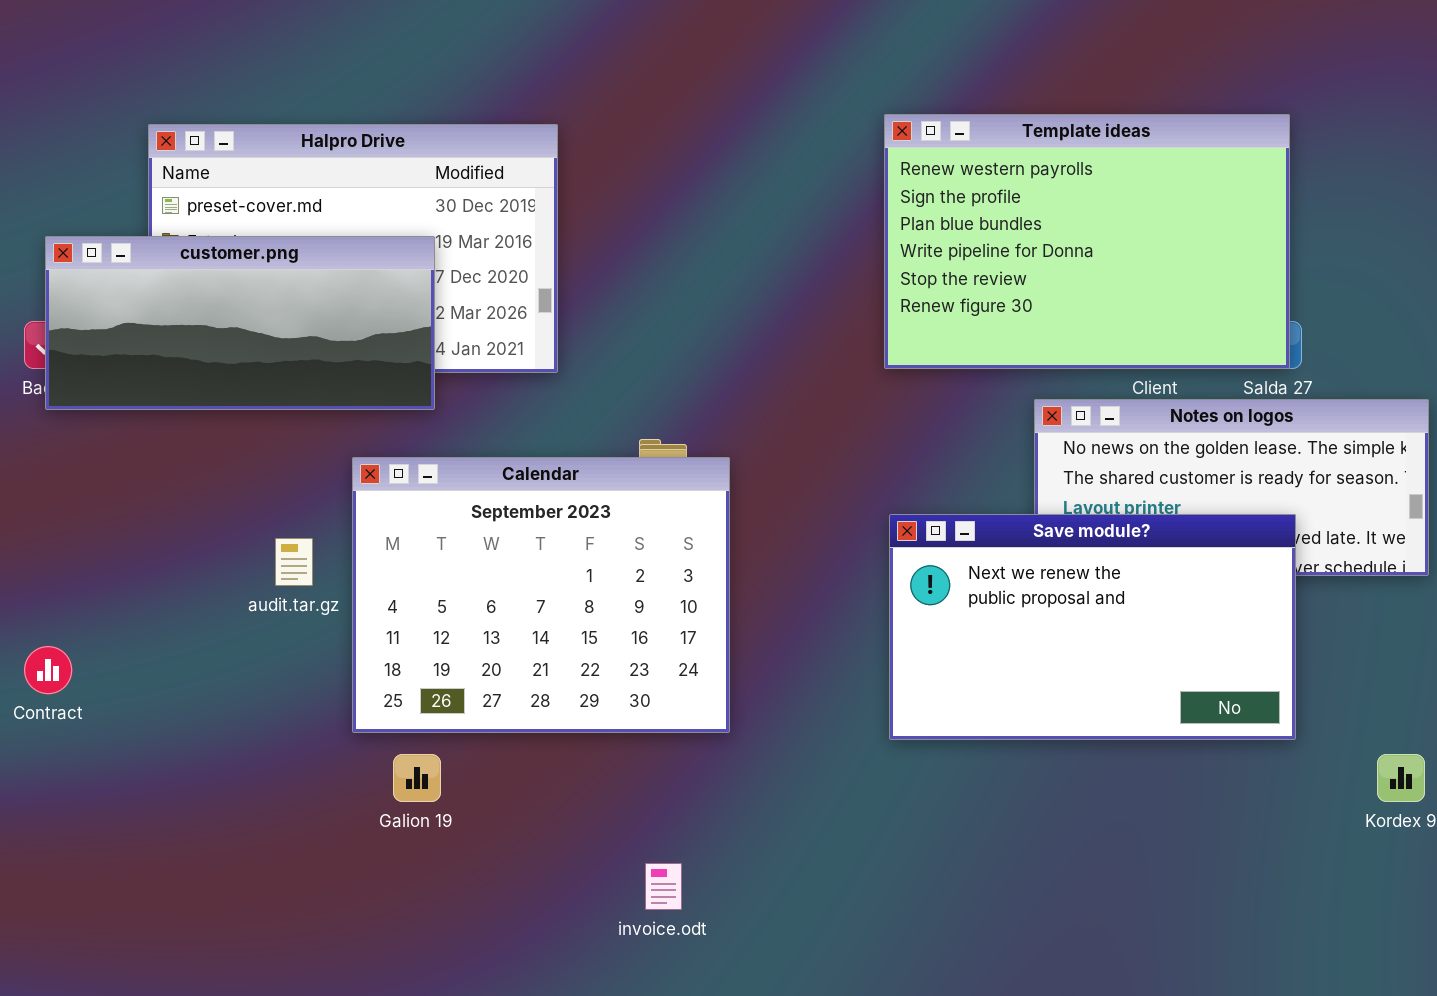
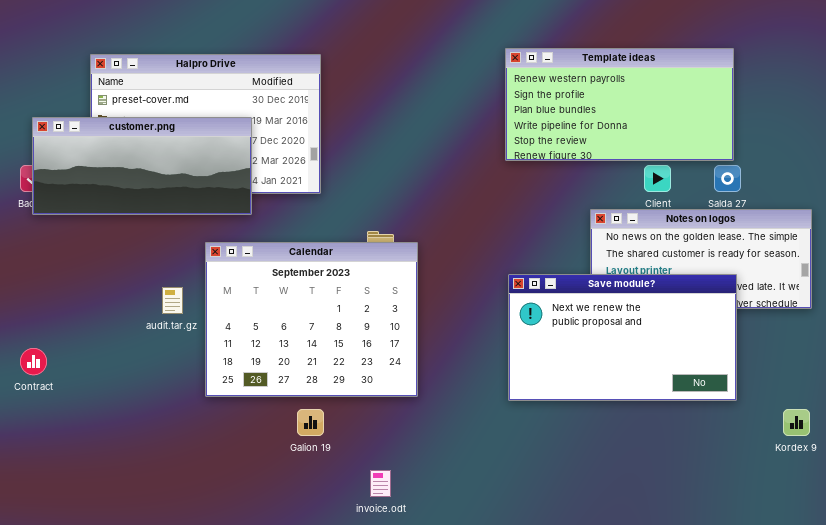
Template ideas: [884,114,1290,369] -> [505,48,734,161], resized
Galion 19: [393,754,441,802] -> [297,409,324,436], moved

